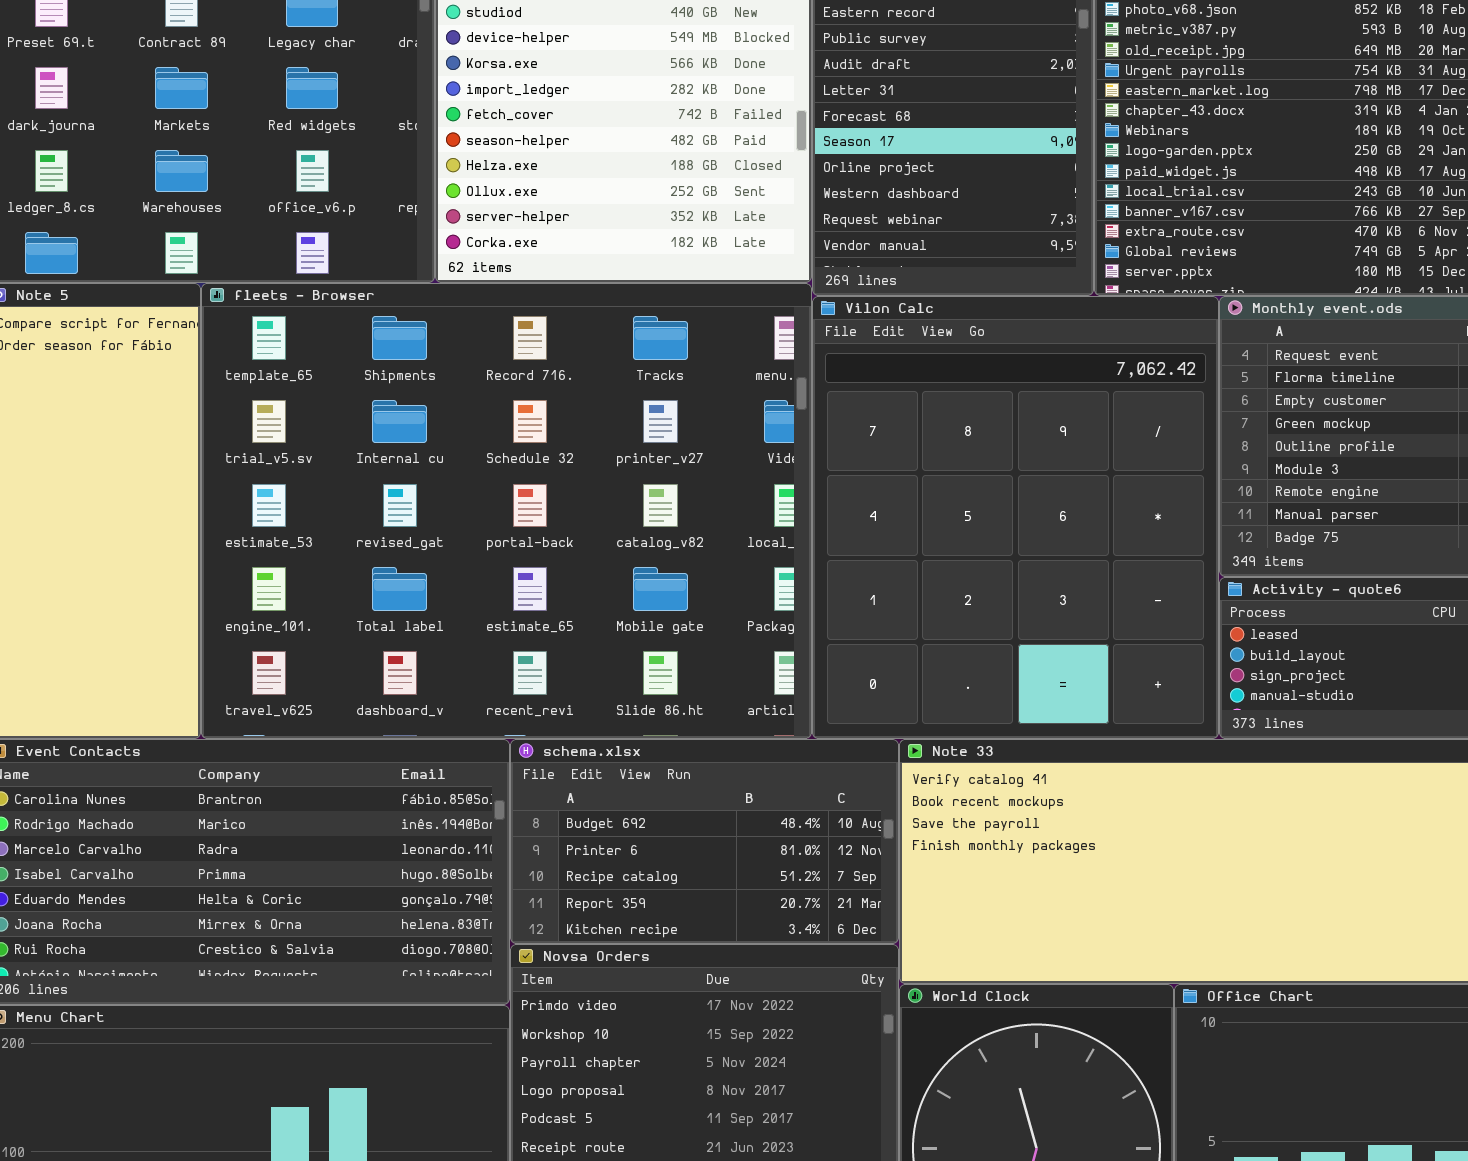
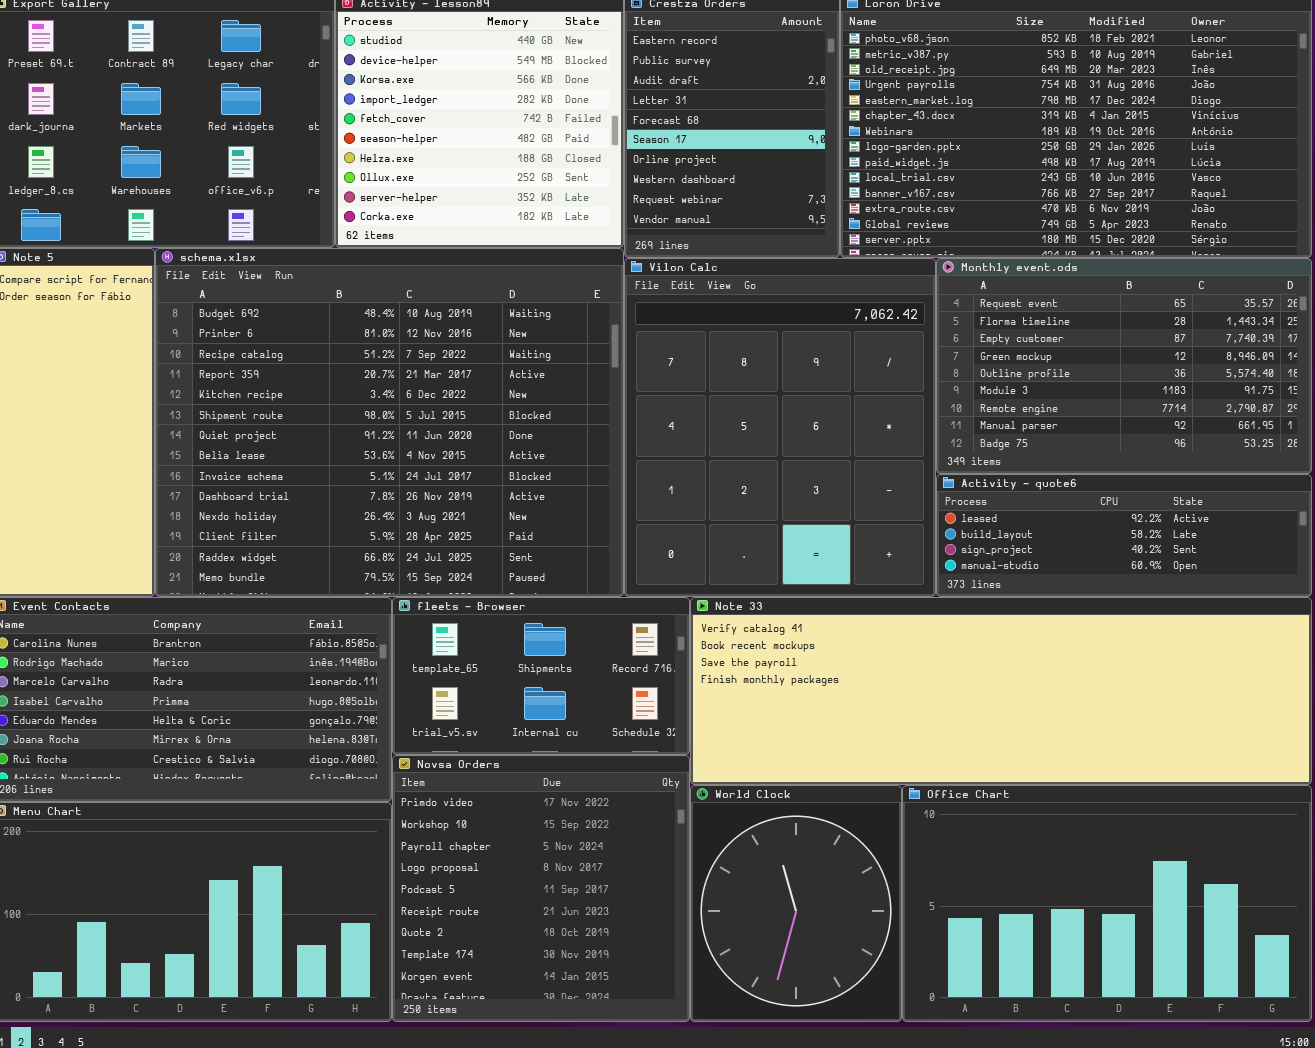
fleets - Browser: [201,283,812,739] -> [392,597,690,755], moved, resized
schema.xlsx: [510,739,899,944] -> [155,248,624,597], moved, resized

